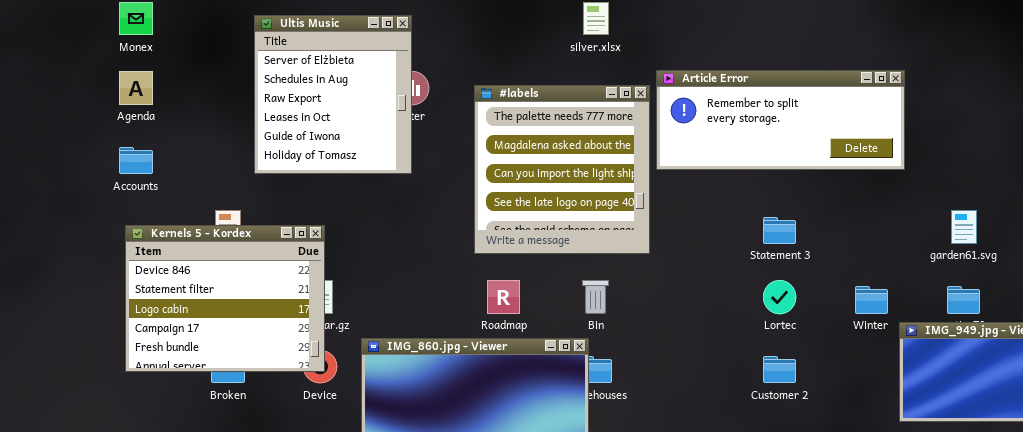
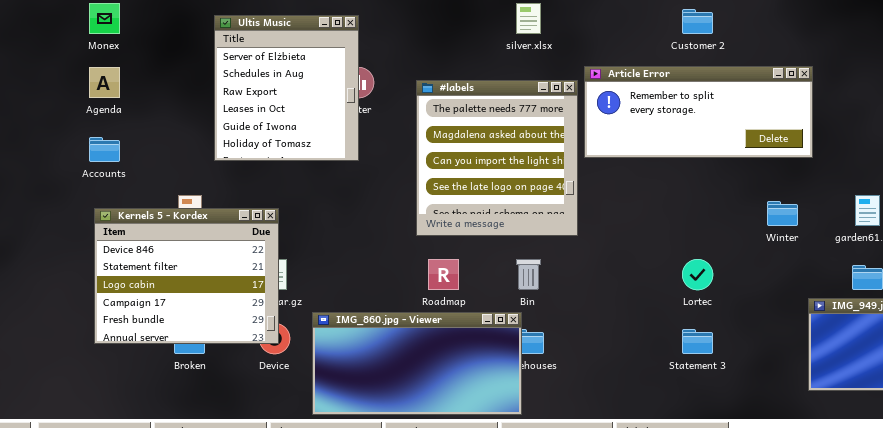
Statement 3: [763,217,796,244] -> [682,329,713,354], moved
Winter: [855,286,888,314] -> [767,201,798,226], moved
Customer 2: [763,356,796,383] -> [682,9,713,34], moved

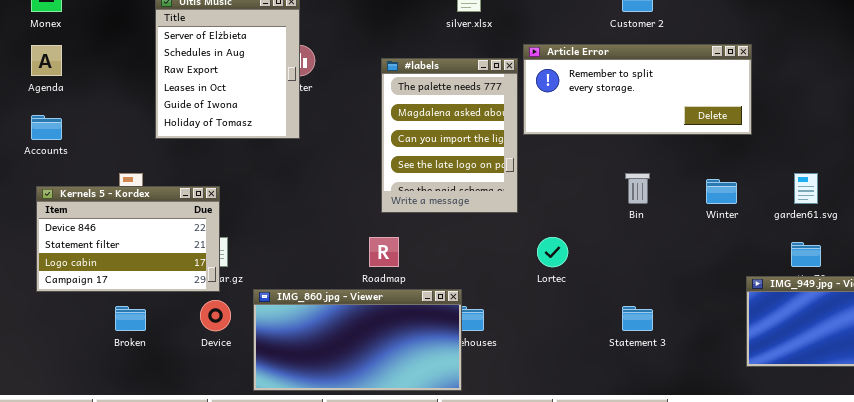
#labels: [416,80,578,236] -> [381,58,518,213], resized
Kernels 5 - Kordex: [94,208,279,344] -> [36,186,220,292], resized
Bin: [516,259,541,290] -> [625,173,650,204], moved
Lortec: [682,259,713,290] -> [537,237,568,267], moved

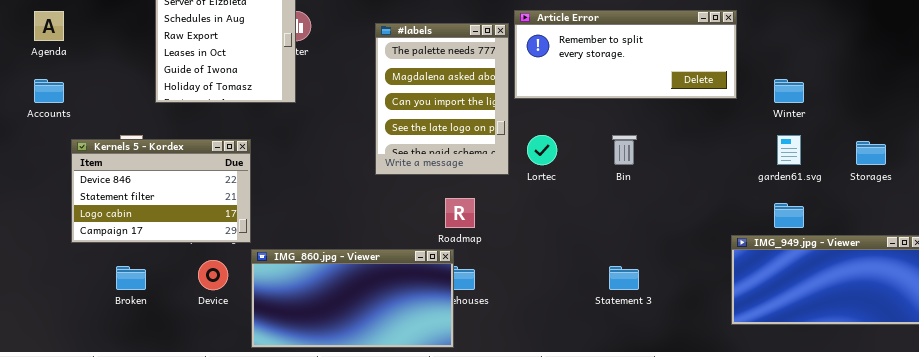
Winter: [706,179,737,204] -> [774,79,804,103], moved
Kernels 5 - Kordex: [36,186,220,292] -> [71,139,251,243], moved
Roadmap: [369,237,399,267] -> [445,198,475,228], moved
Lortec: [537,237,568,267] -> [527,135,557,165], moved

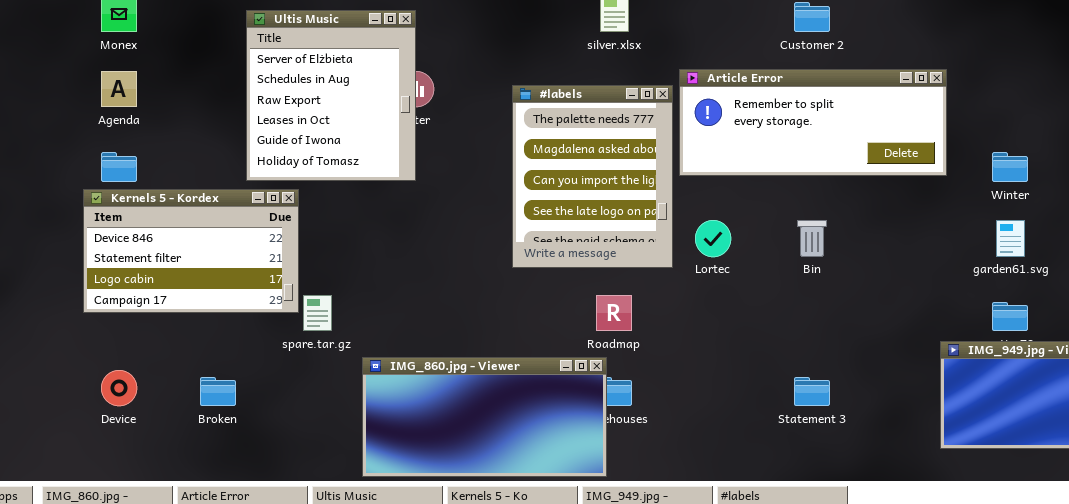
Kernels 5 - Kordex: [71,139,251,243] -> [83,189,299,313], moved
Device: [198,260,228,290] -> [101,370,137,406], moved

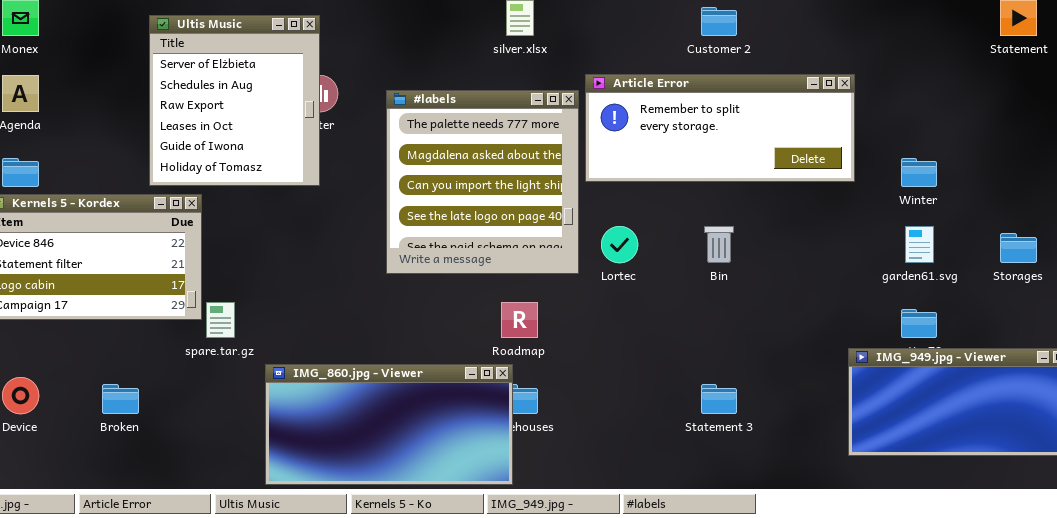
#labels: [512,85,673,268] -> [386,90,579,274], resized

